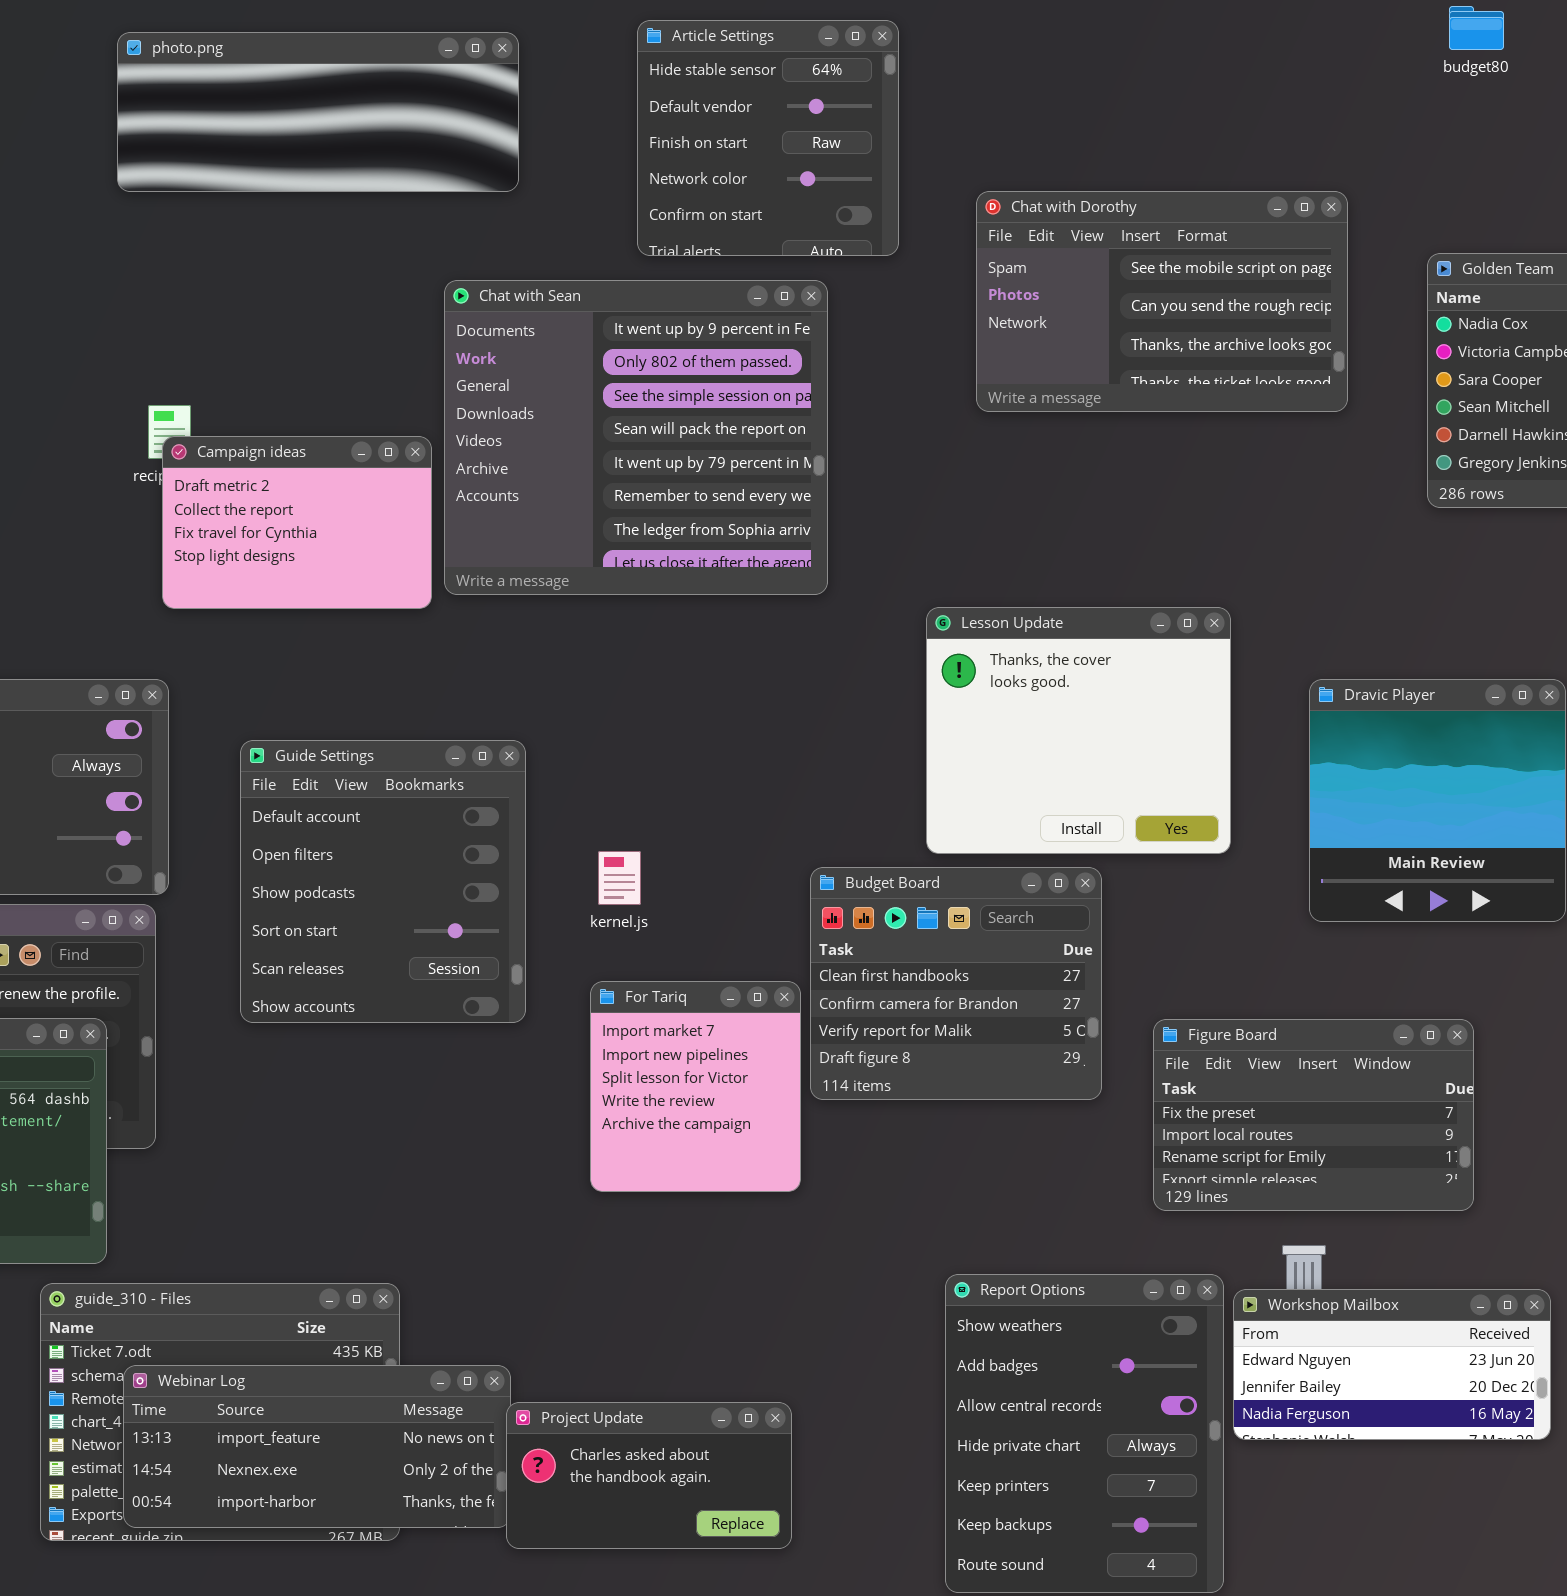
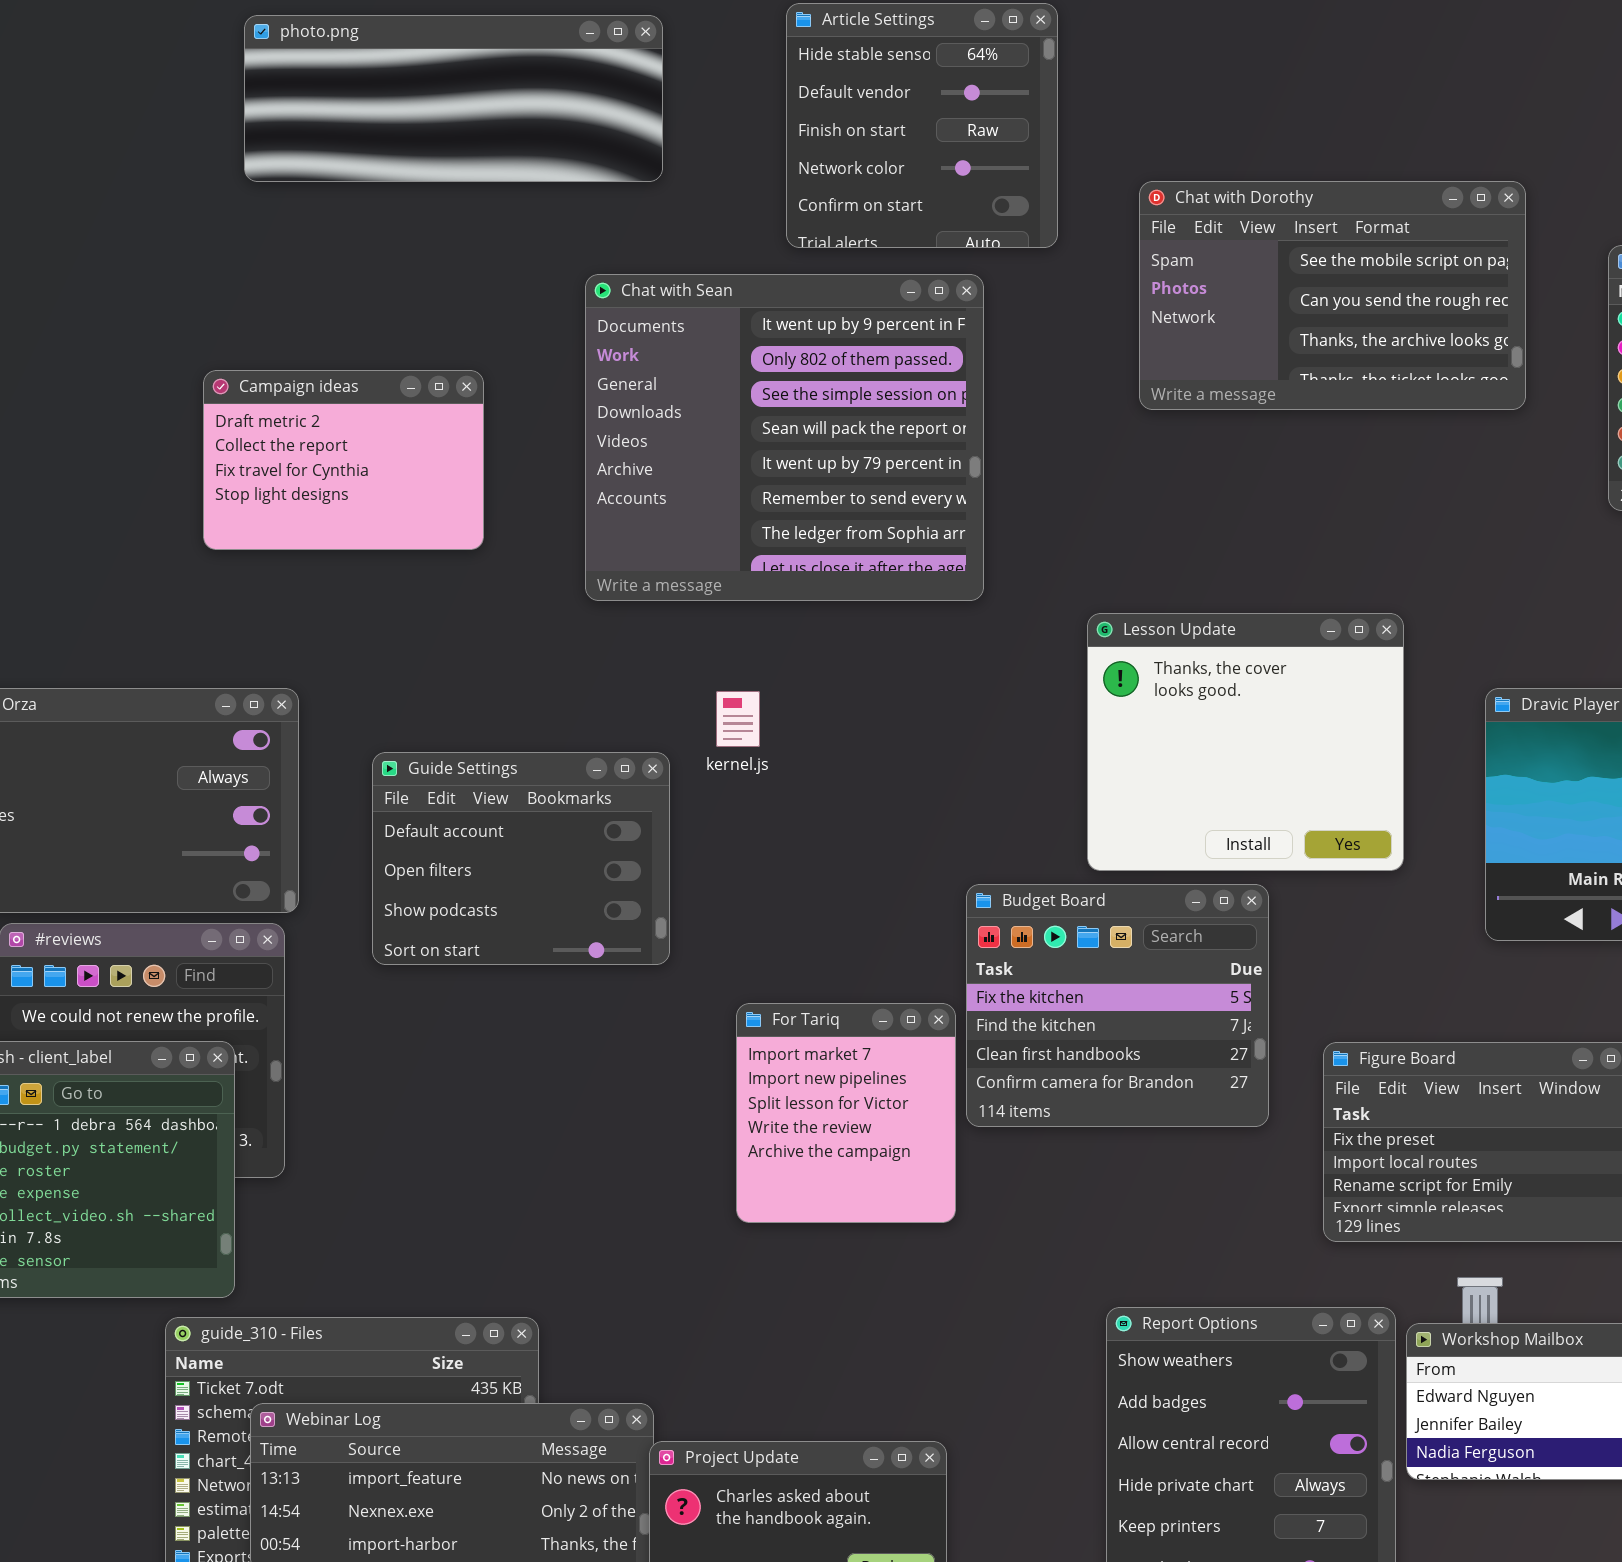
Campaign ideas: [162,436,432,609] -> [203,370,484,550], moved
Guide Settings: [240,740,526,1023] -> [372,752,670,965], resized
kernel.js: [598,851,641,905] -> [716,691,760,747], moved
Budget Board: [810,867,1102,1100] -> [966,884,1269,1127], scrolled up 2 rows

